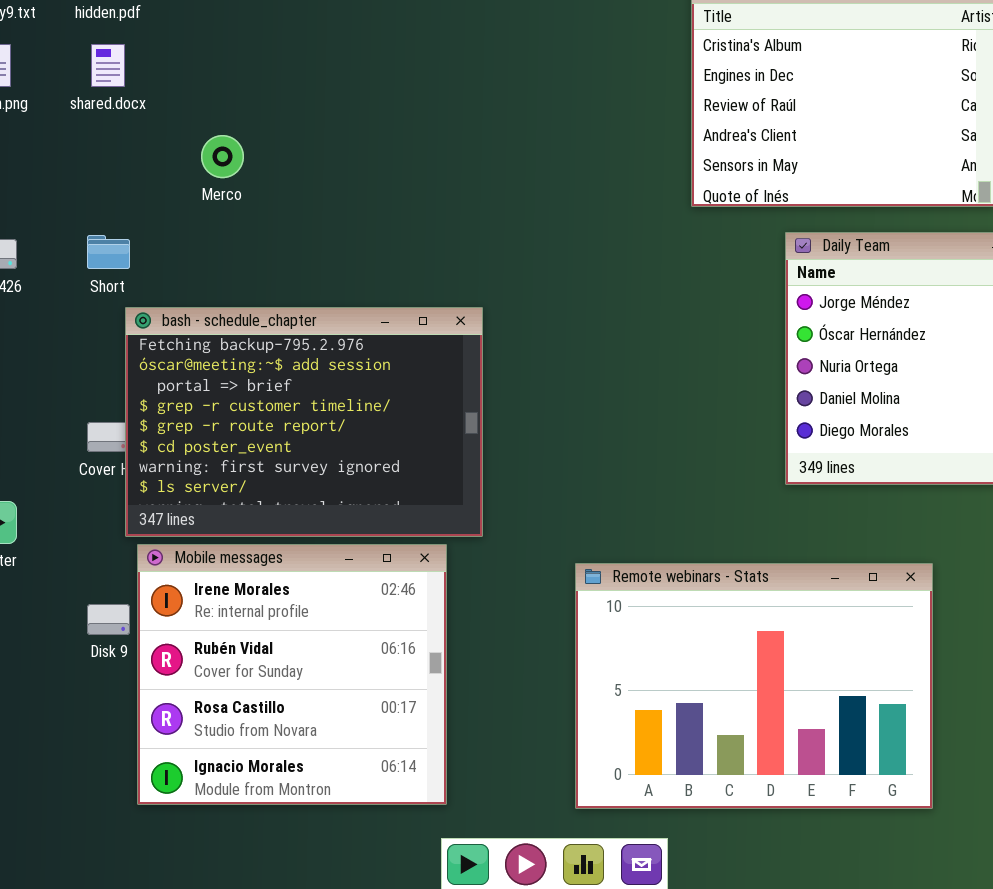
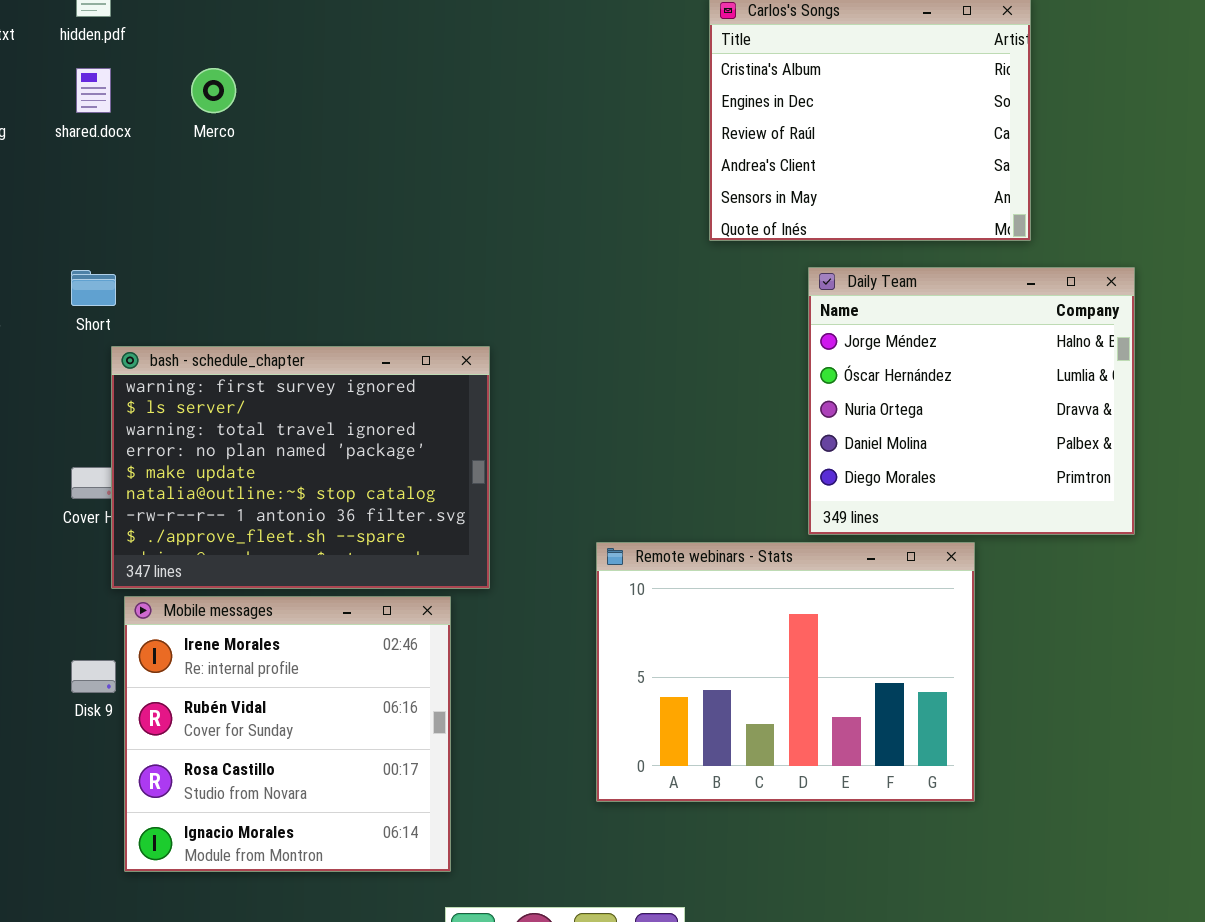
Merco: [201,135,244,178] -> [191,68,236,113], moved
bash - schedule_chapter: [125,307,483,537] -> [111,346,490,589], scrolled down 6 rows
Remote webinars - Stats: [575,563,933,809] -> [596,542,975,802], moved

